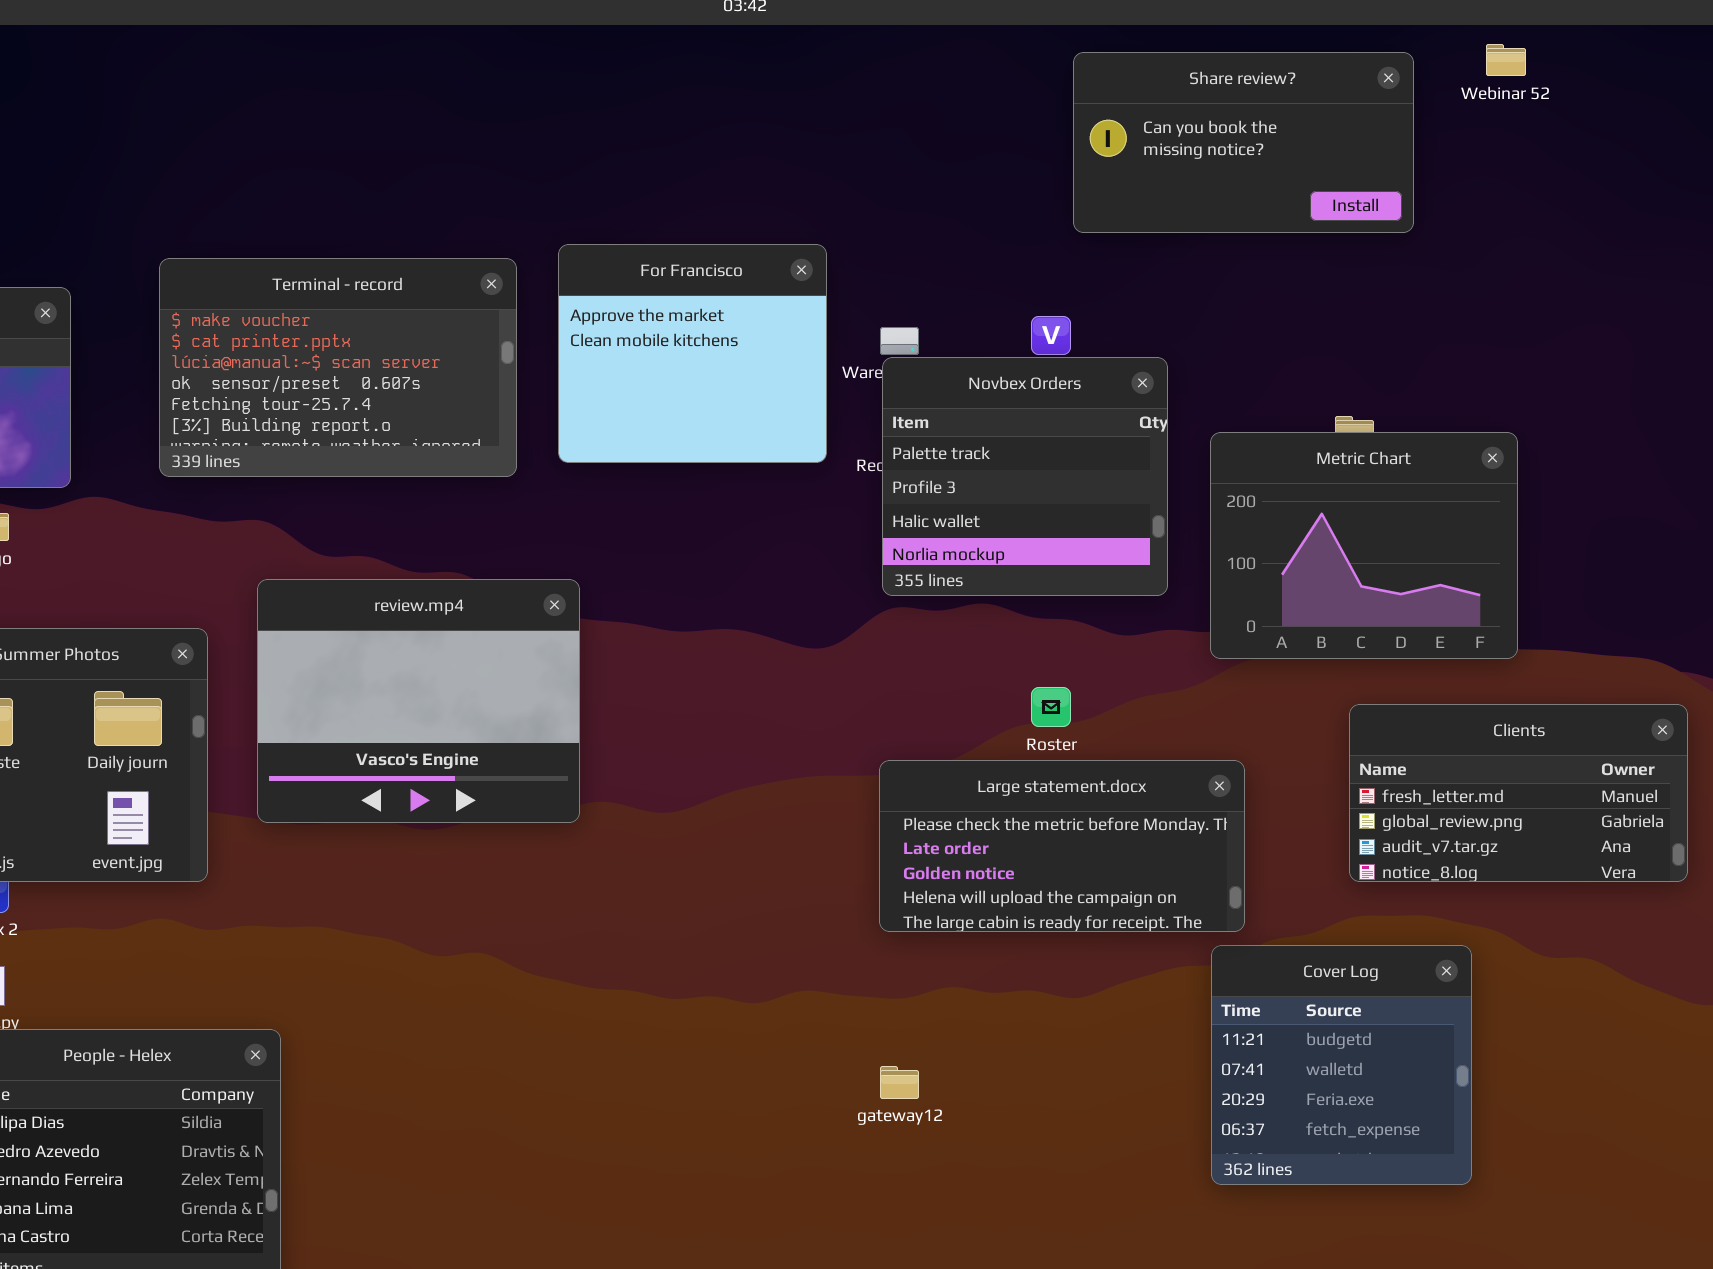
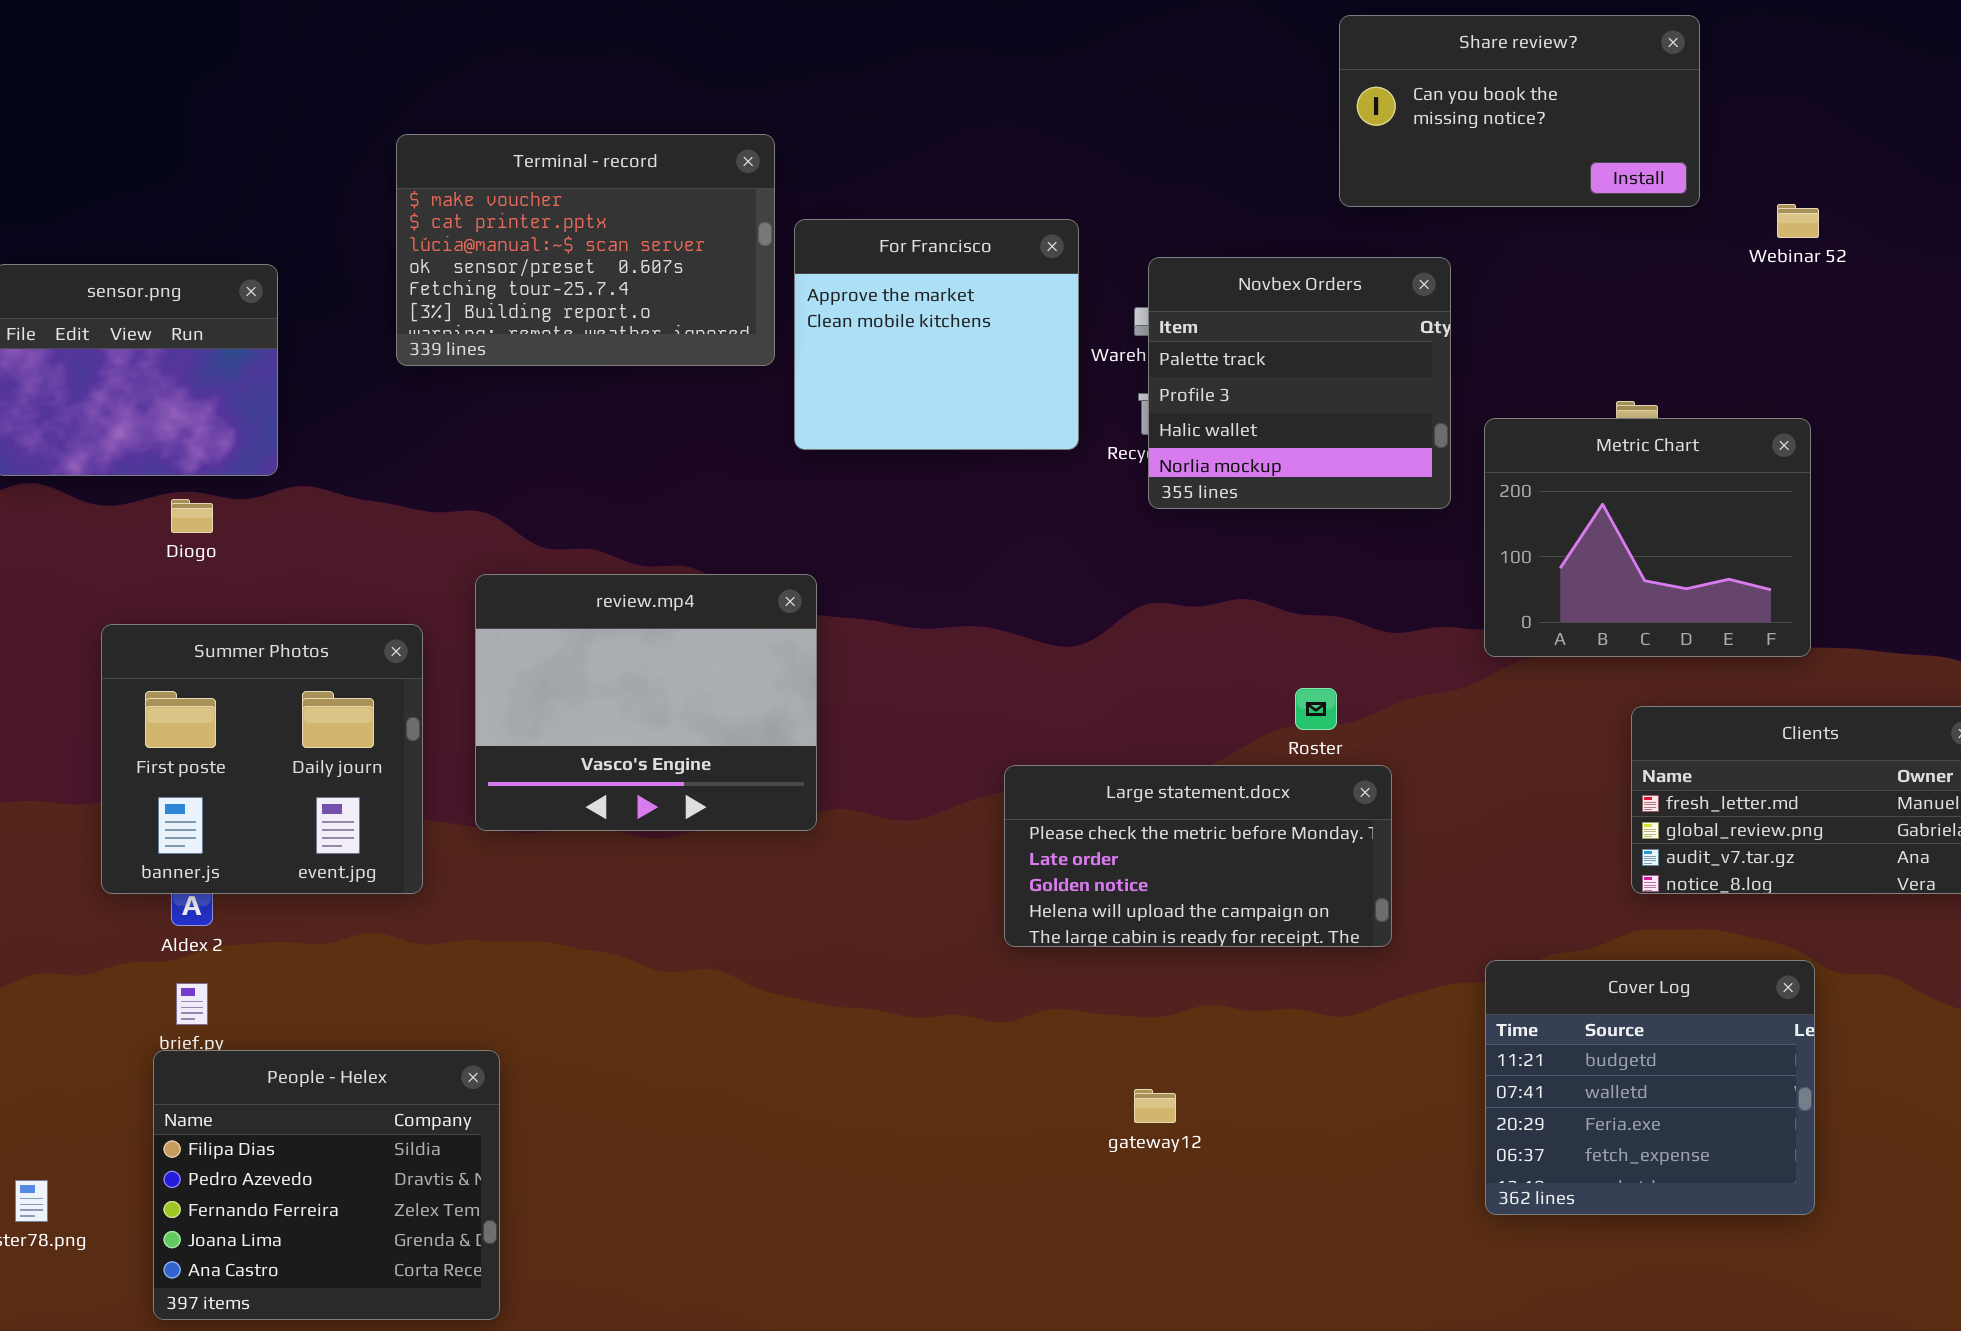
Webinar 52: [1486,44,1526,76] -> [1777,204,1819,238], moved
Terminal - record: [159,258,517,477] -> [396,134,775,366], moved
Novbex Orders: [882,357,1168,596] -> [1148,257,1451,509], moved
Large statement.docx: [879,760,1245,932] -> [1004,765,1392,947], moved
Cover Log: [1211,945,1472,1185] -> [1485,960,1815,1215], resized

